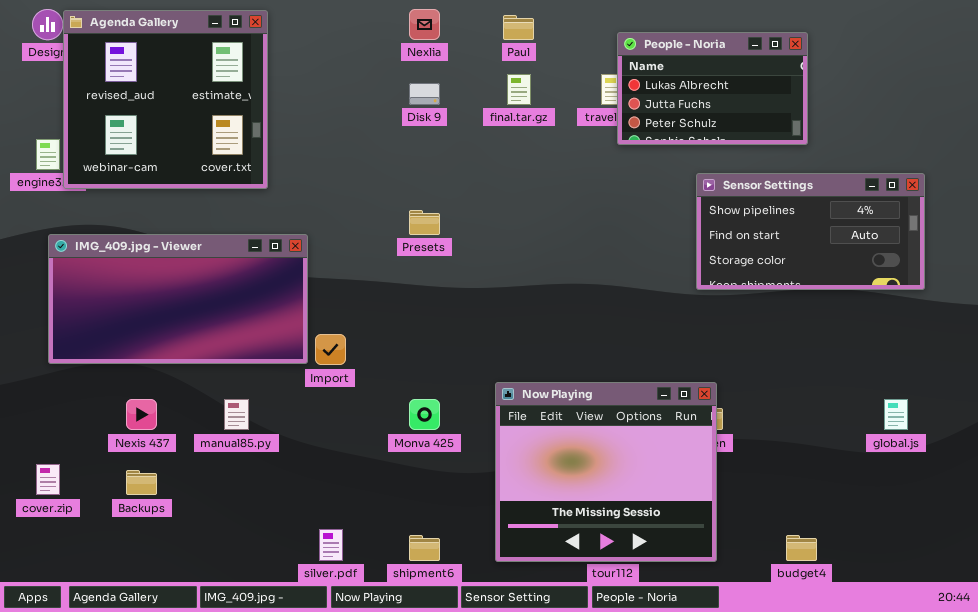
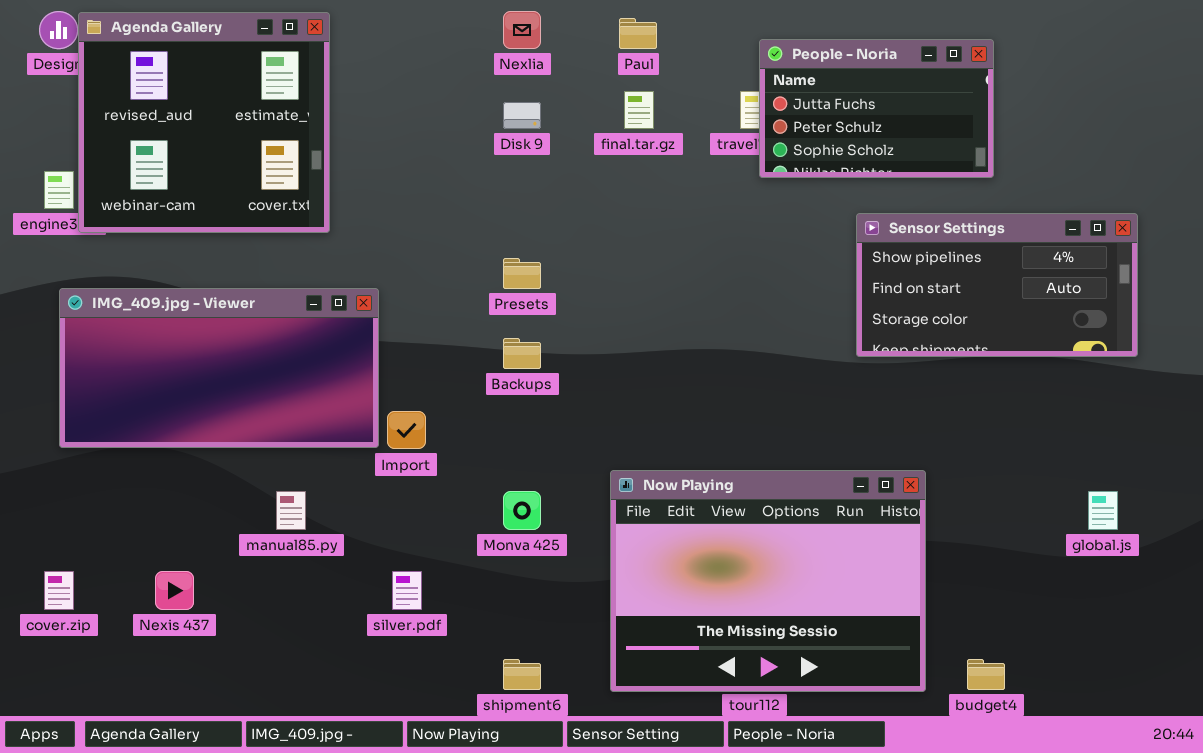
People - Noria: [617,32,808,145] -> [759,39,994,178], scrolled down 1 row
Now Playing: [495,382,717,562] -> [610,470,926,692], resized
Nexis 437: [126,399,157,430] -> [155,571,194,610], moved
Backups: [126,470,157,495] -> [503,338,541,369], moved
silver.pdf: [319,529,343,561] -> [392,571,422,610], moved

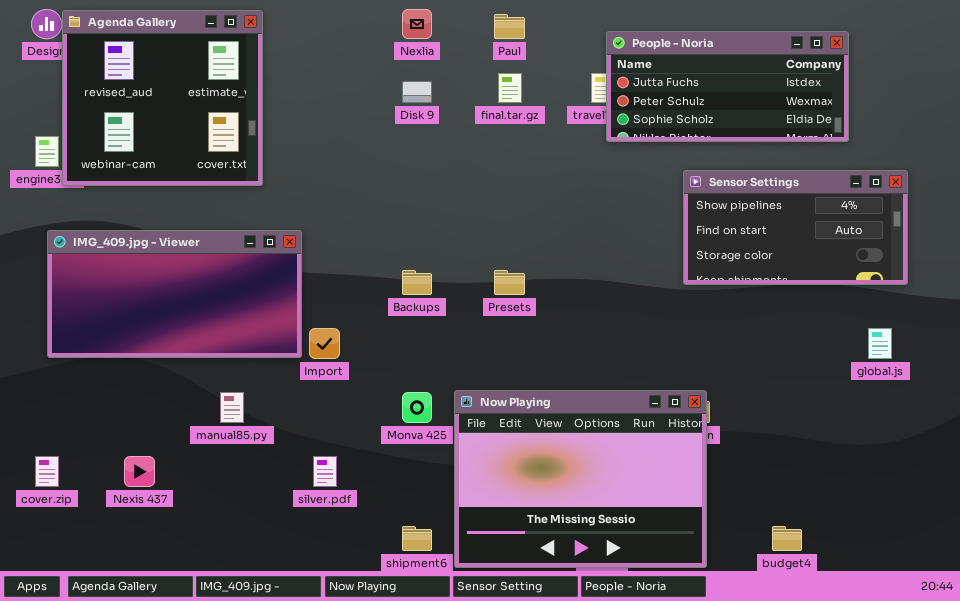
People - Noria: [759,39,994,178] -> [606,31,849,142], resized
Presets: [503,258,541,289] -> [494,270,525,295], moved
Now Playing: [610,470,926,692] -> [454,390,707,568], moved
global.js: [1088,491,1118,530] -> [868,328,892,359], moved

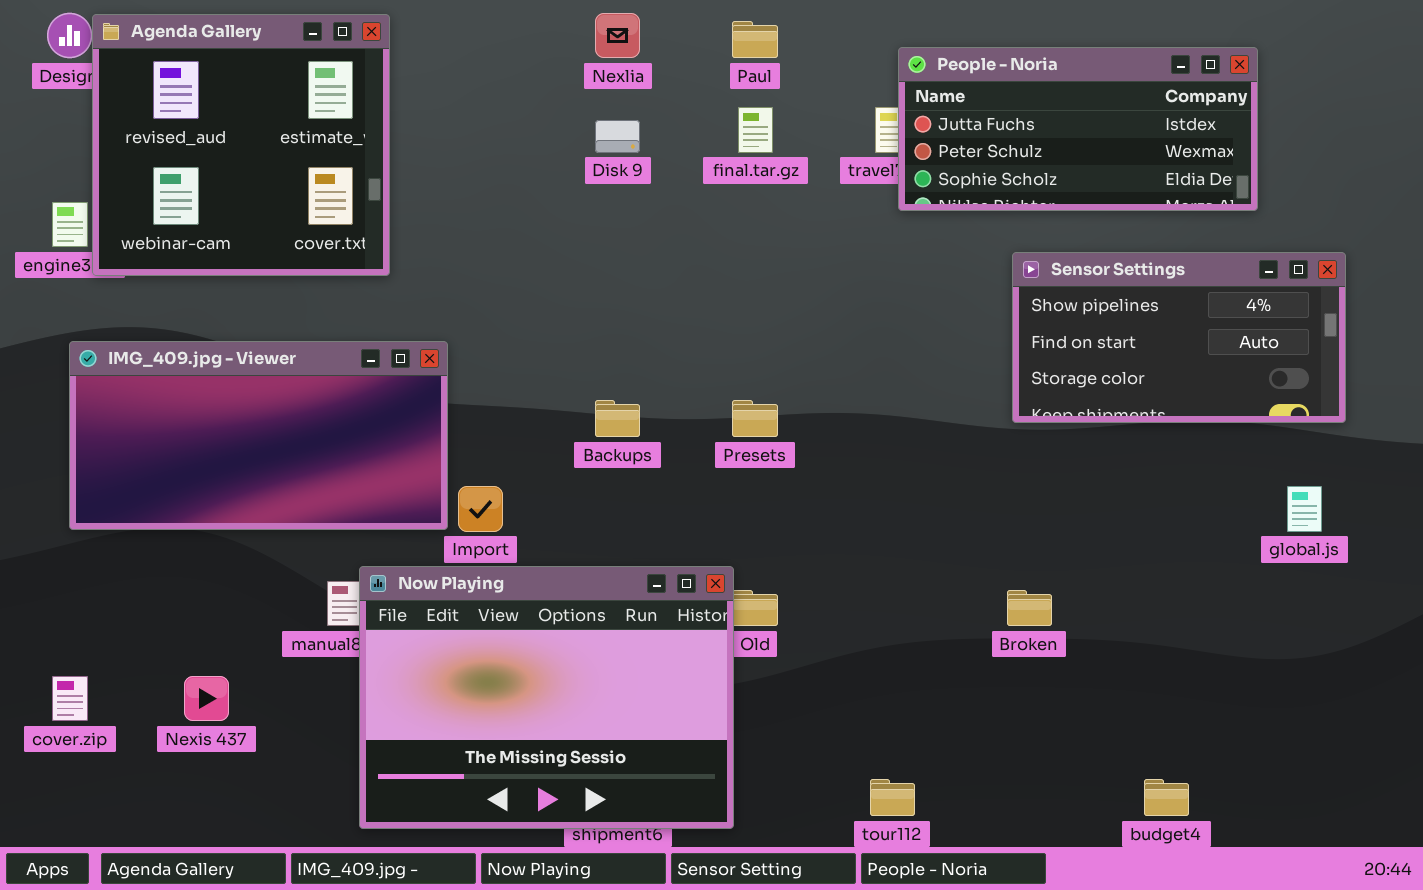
Now Playing: [454,390,707,568] -> [359,566,734,829], moved

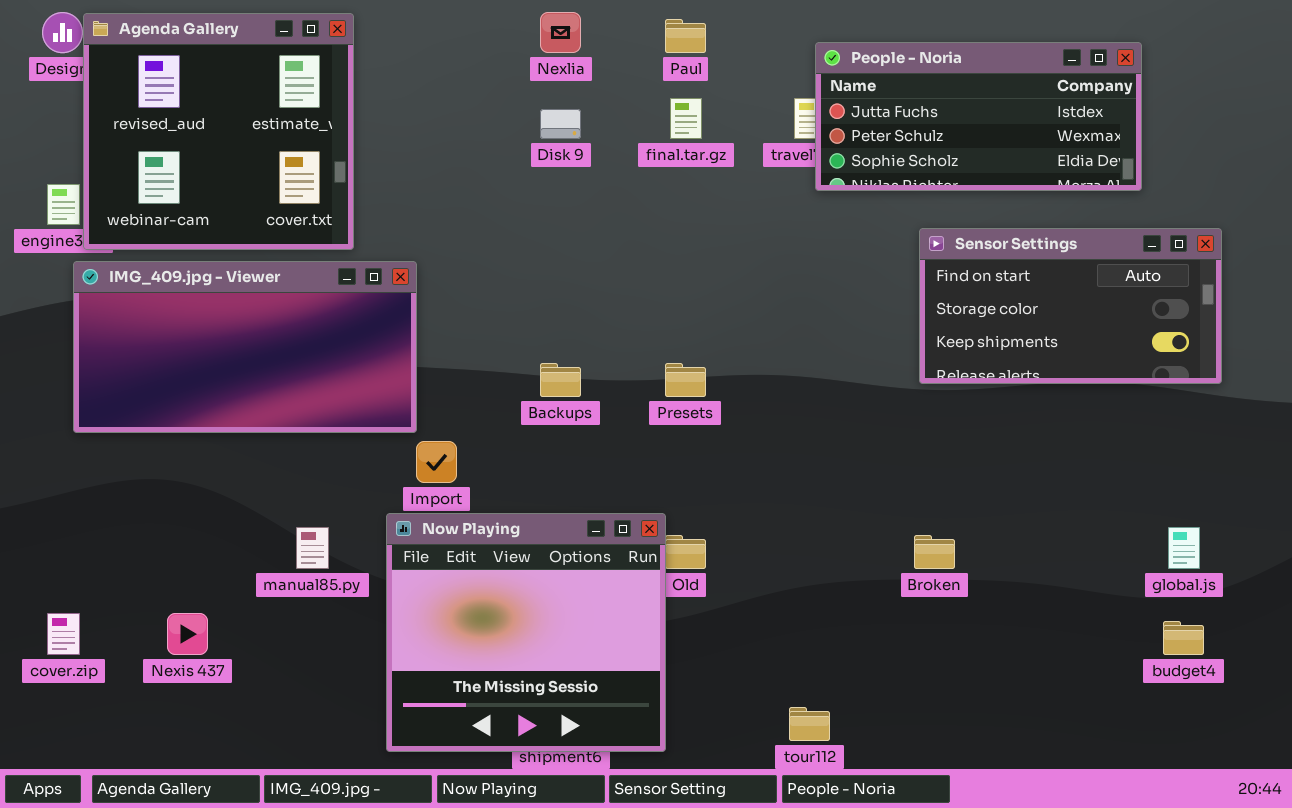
Sensor Settings: [1012,252,1346,423] -> [919,228,1222,384], scrolled down 1 row
IMG_409.jpg - Viewer: [69,341,448,530] -> [73,261,417,433], moved
global.js: [1287,486,1322,532] -> [1168,527,1200,569], moved
Now Playing: [359,566,734,829] -> [386,513,666,752], resized
budget4: [1144,779,1189,816] -> [1163,621,1204,655], moved

